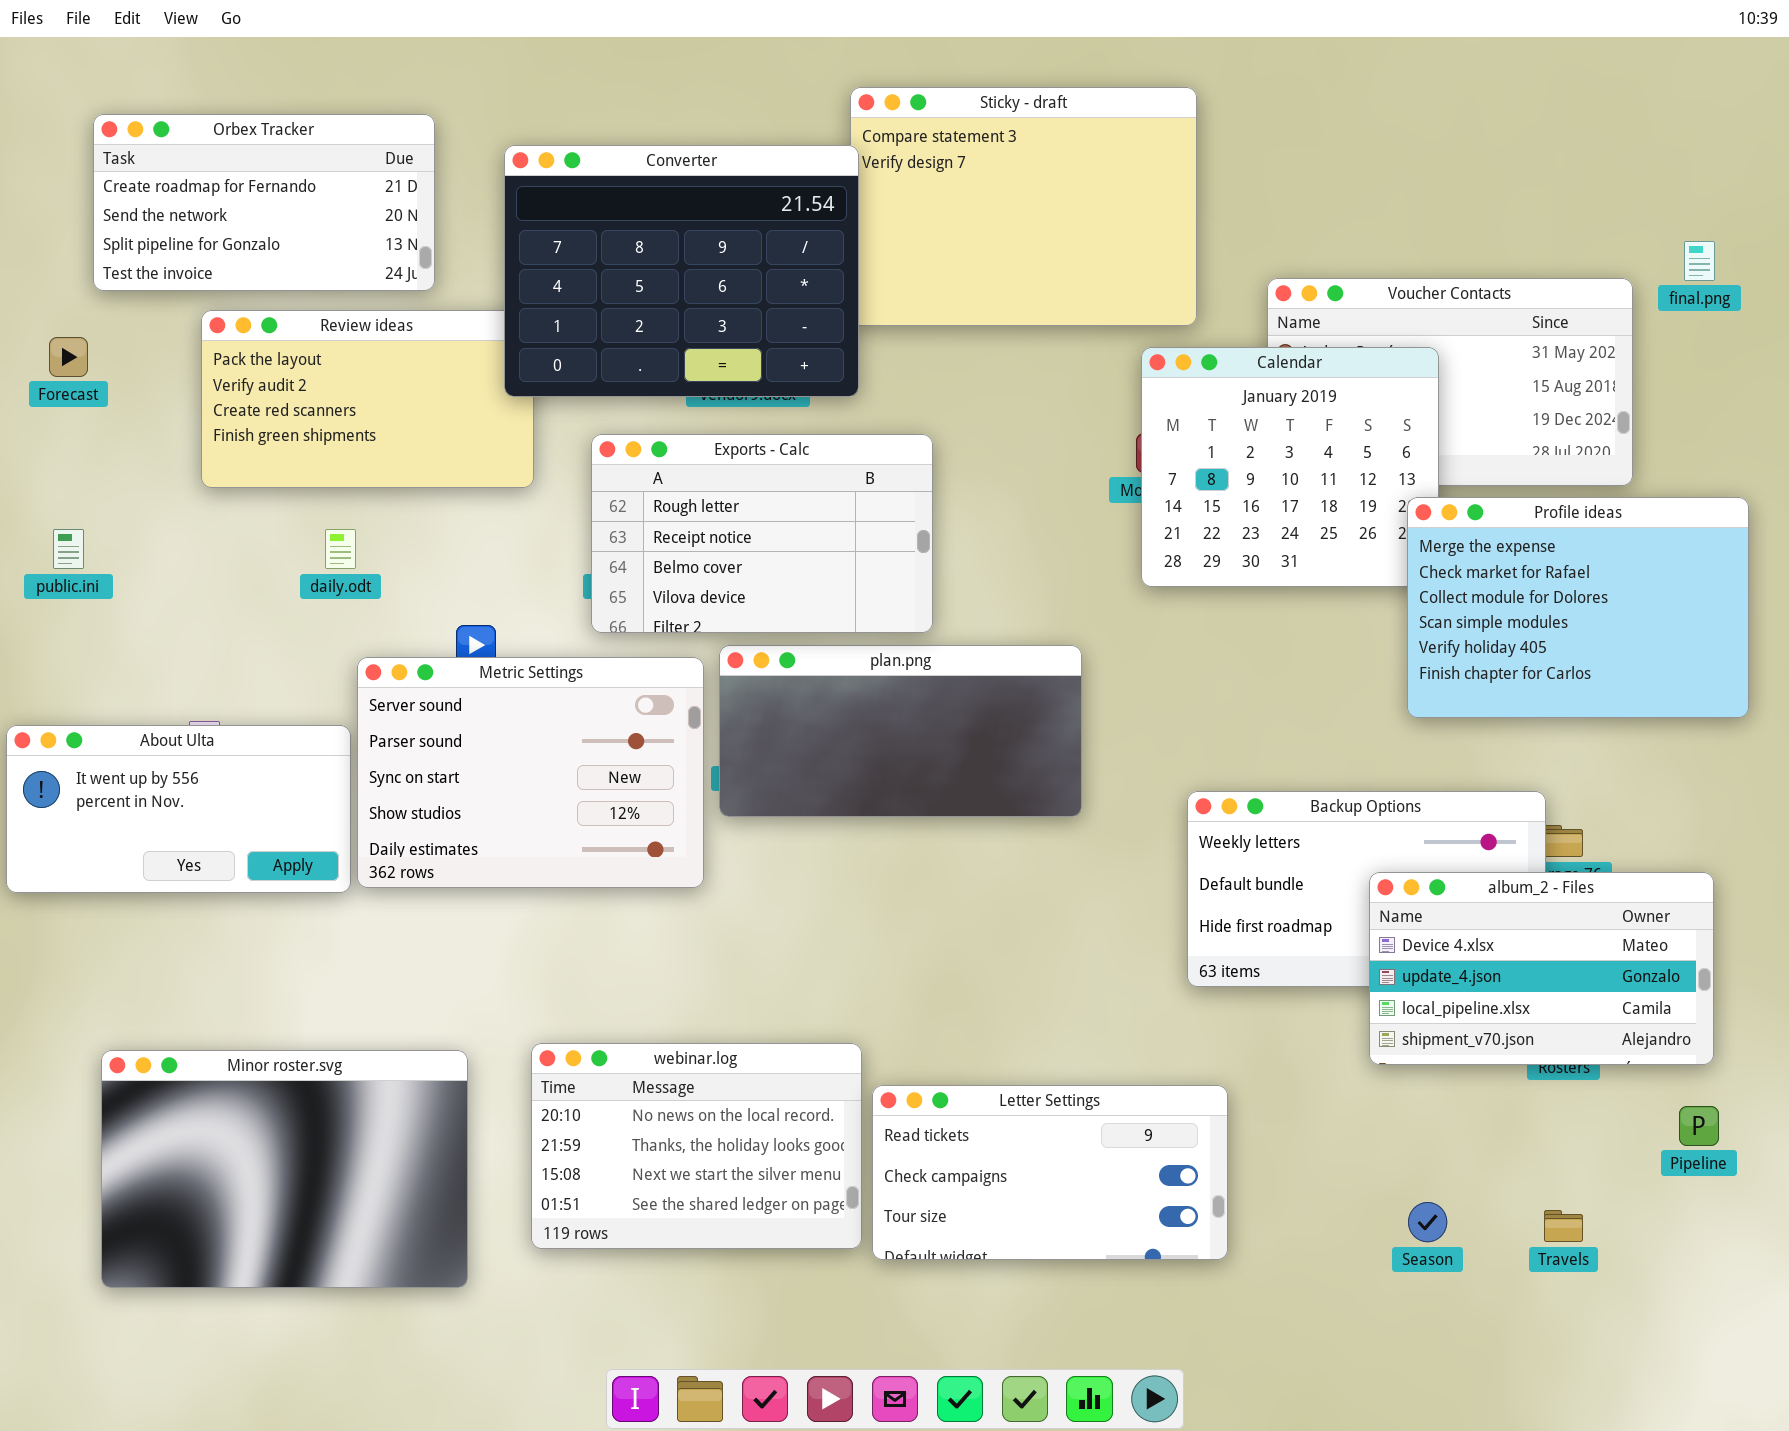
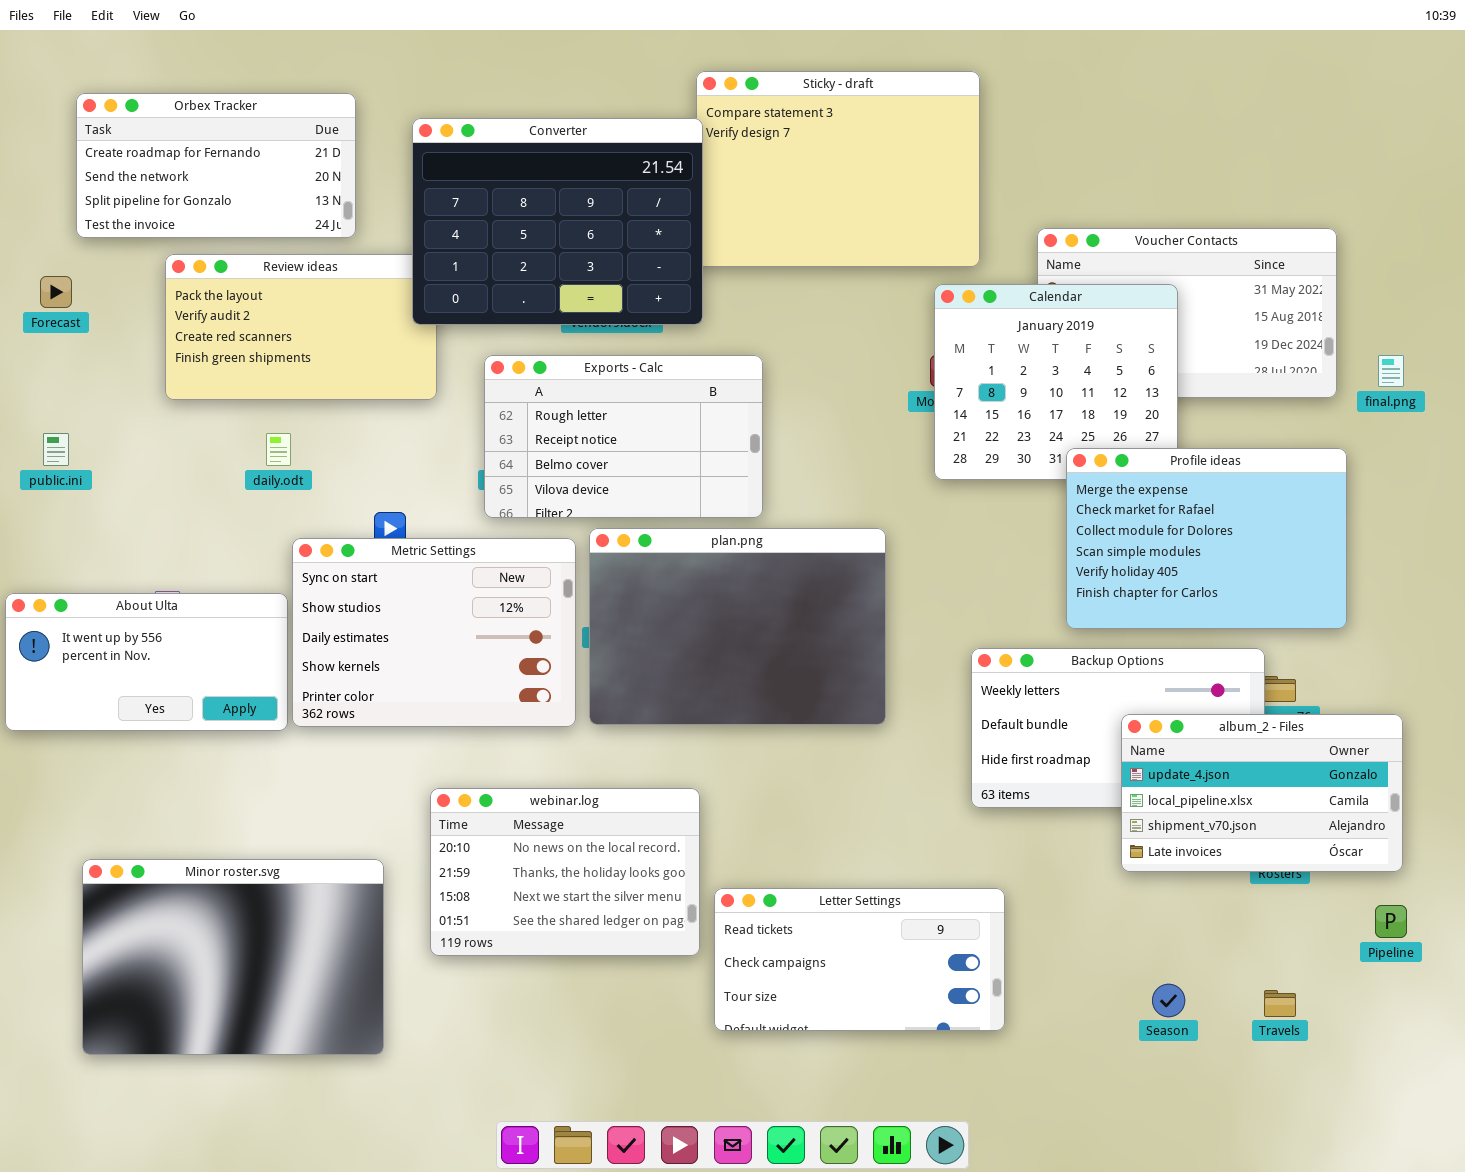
final.png: [1684,241,1715,281] -> [1378,355,1404,387], moved
Profile ideas: [1407,497,1749,718] -> [1066,448,1347,629], moved
plan.png: [719,645,1082,817] -> [589,528,886,725], resized
Metric Settings: [357,657,704,888] -> [292,538,576,727], scrolled down 2 rows
album_2 - Files: [1369,872,1714,1065] -> [1121,714,1403,872], scrolled down 1 row
webinar.log: [531,1043,862,1249] -> [430,788,700,956], moved

